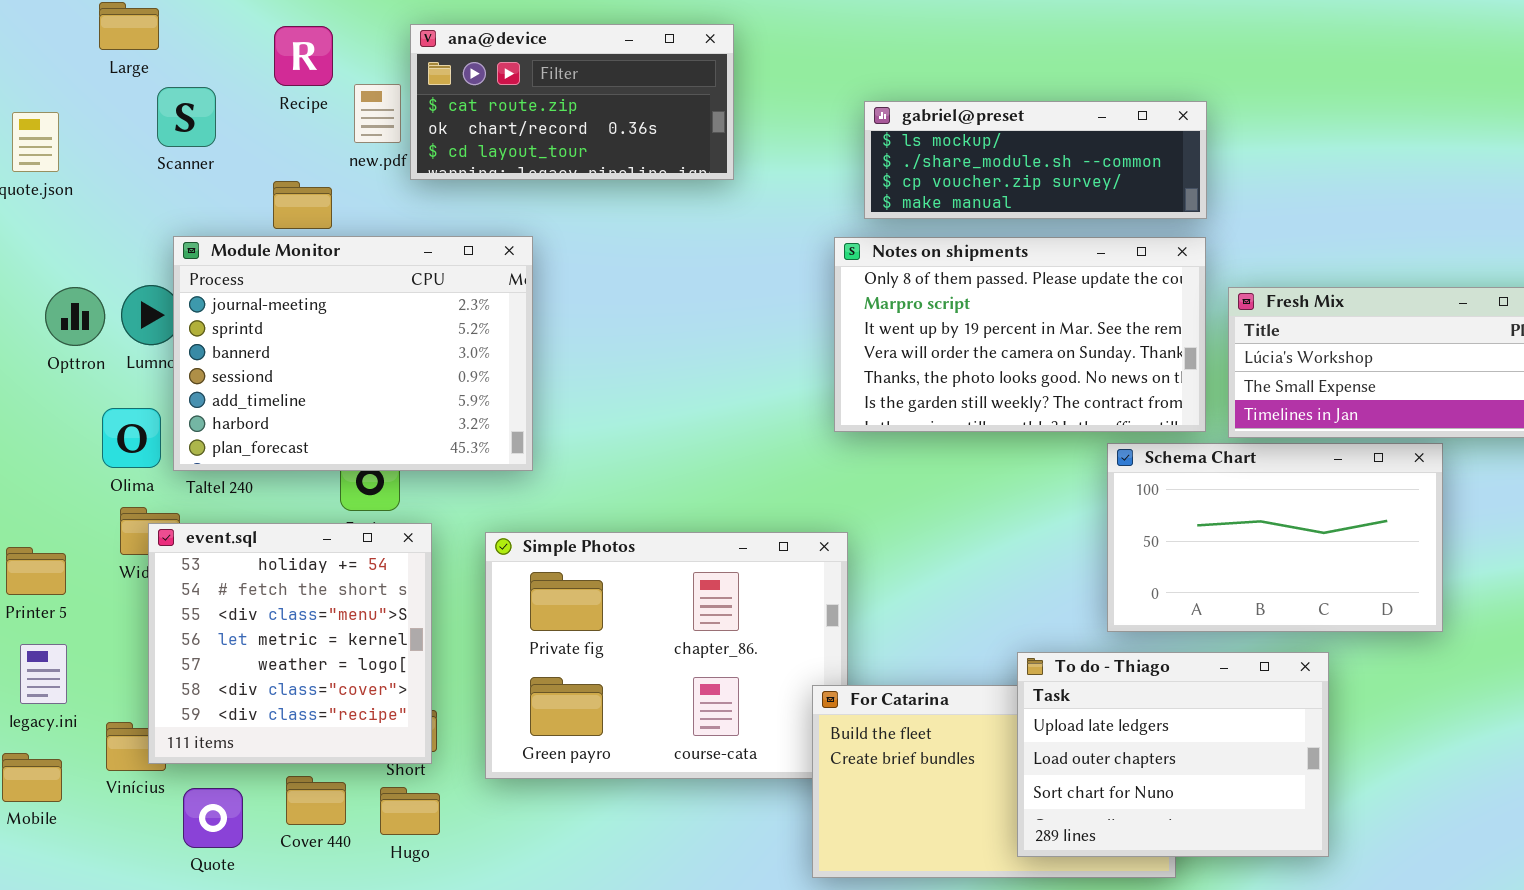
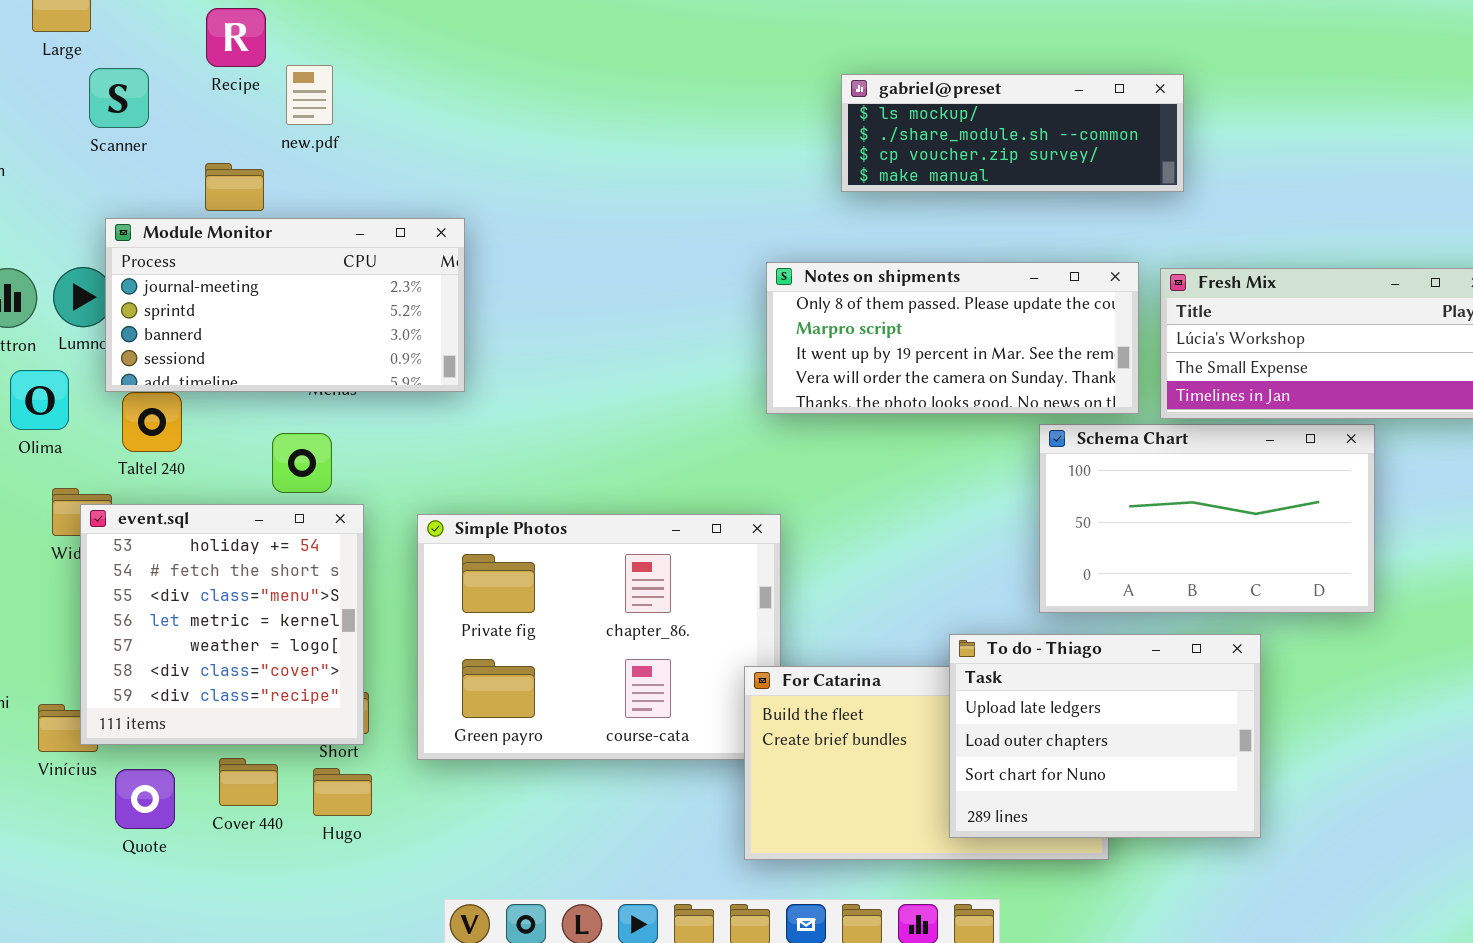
ana@device: [410,24,734,180] -> none, closed
gabriel@preset: [864,101,1207,219] -> [841,74,1184,192], moved
Module Monitor: [173,236,533,471] -> [105,218,465,392], resized
Notes on shipments: [834,237,1206,432] -> [766,262,1139,414], resized
Olima: [102,408,161,468] -> [10,370,69,430], moved

